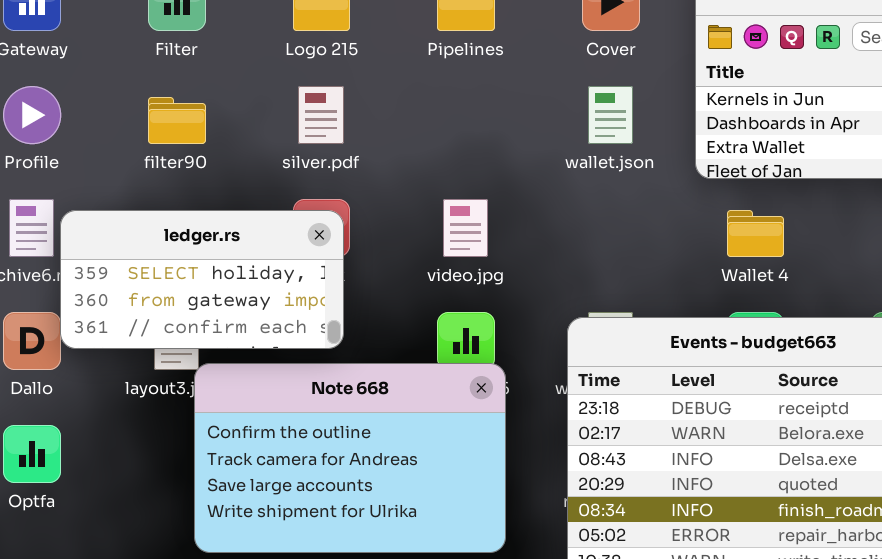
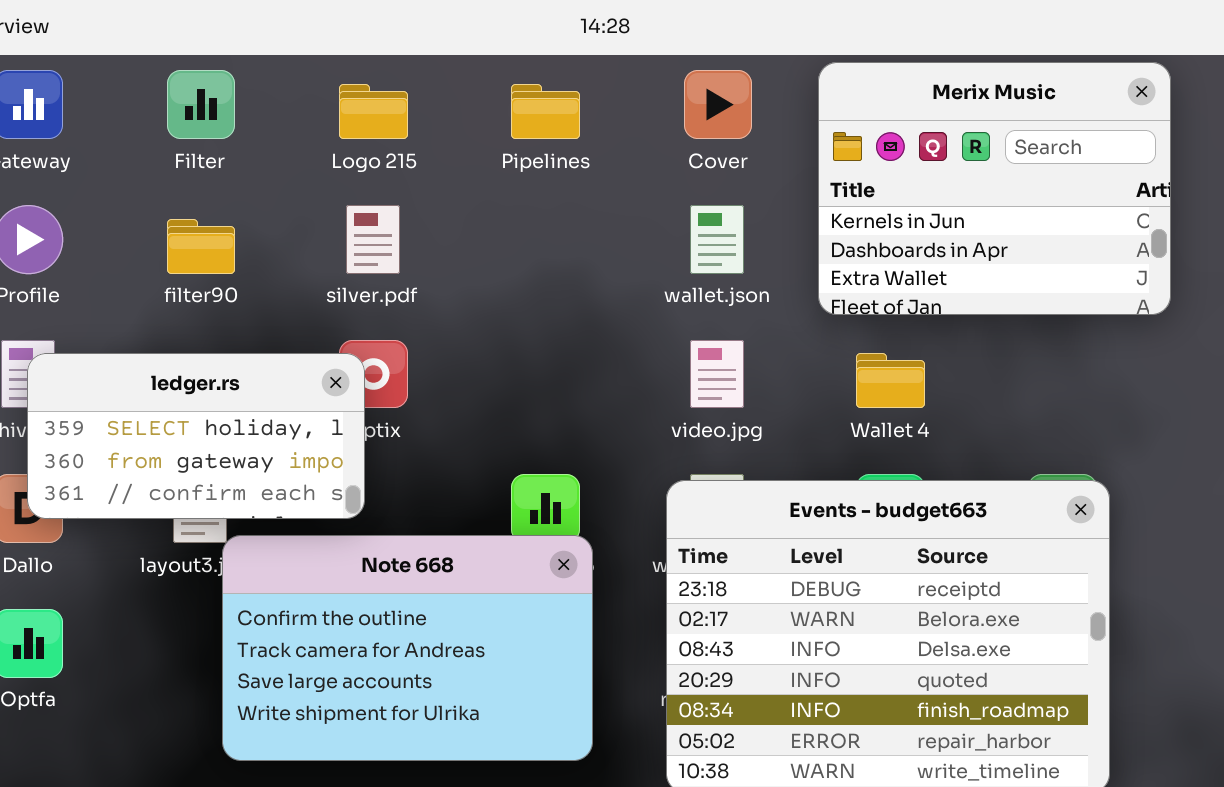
video.jpg: [443,199,488,257] -> [690,340,744,408], moved
ledger.rs: [60,210,344,349] -> [27,353,365,519], moved

